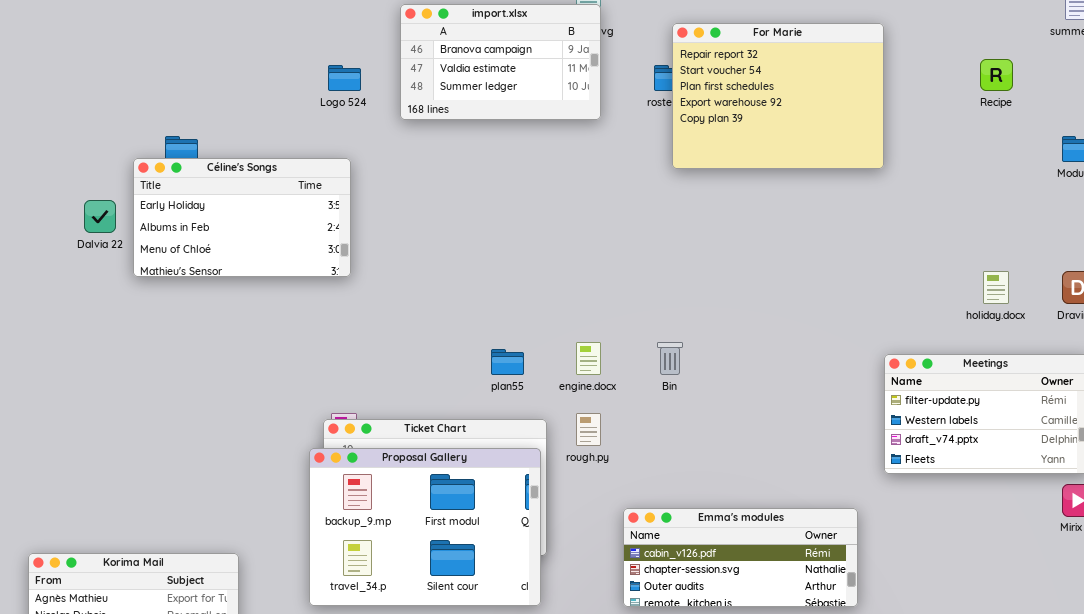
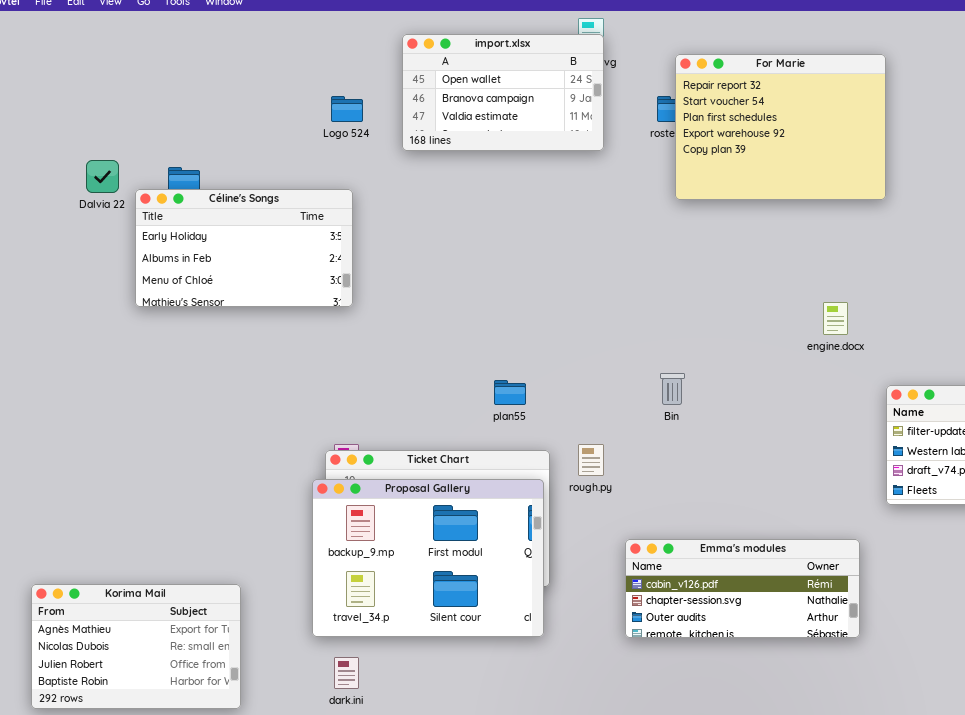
import.xlsx: [400,4,601,120] -> [402,34,604,151], scrolled up 1 row
Dalvia 22: [84,200,116,233] -> [86,160,119,193], moved
engine.docx: [576,342,601,375] -> [823,302,848,335], moved

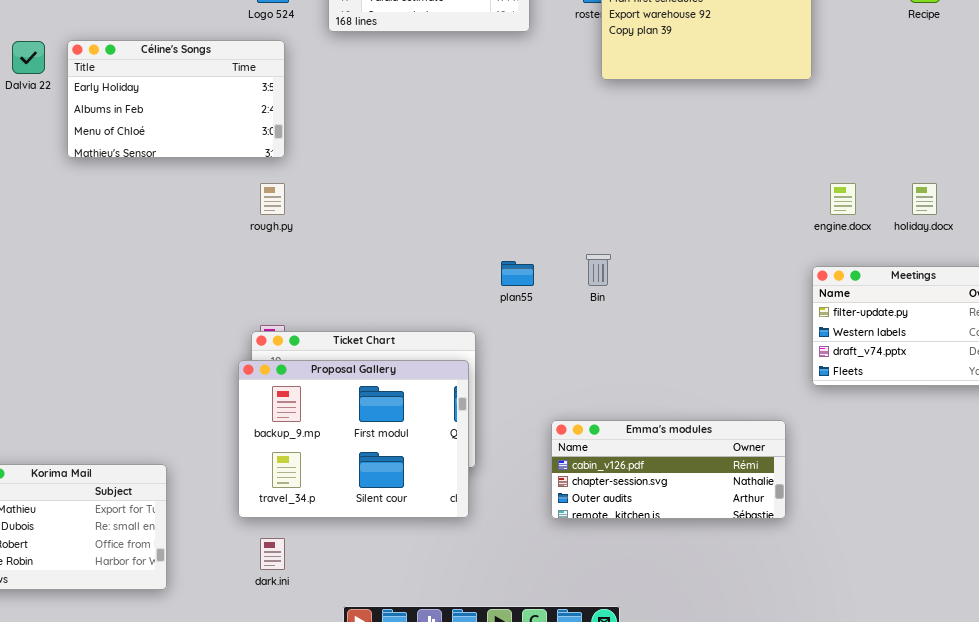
Céline's Songs: [135,189,353,307] -> [67,40,285,158], moved
engine.docx: [823,302,848,335] -> [830,183,856,215], moved
plan55: [494,380,526,405] -> [501,261,534,286], moved
rough.py: [578,444,604,476] -> [260,183,285,215], moved

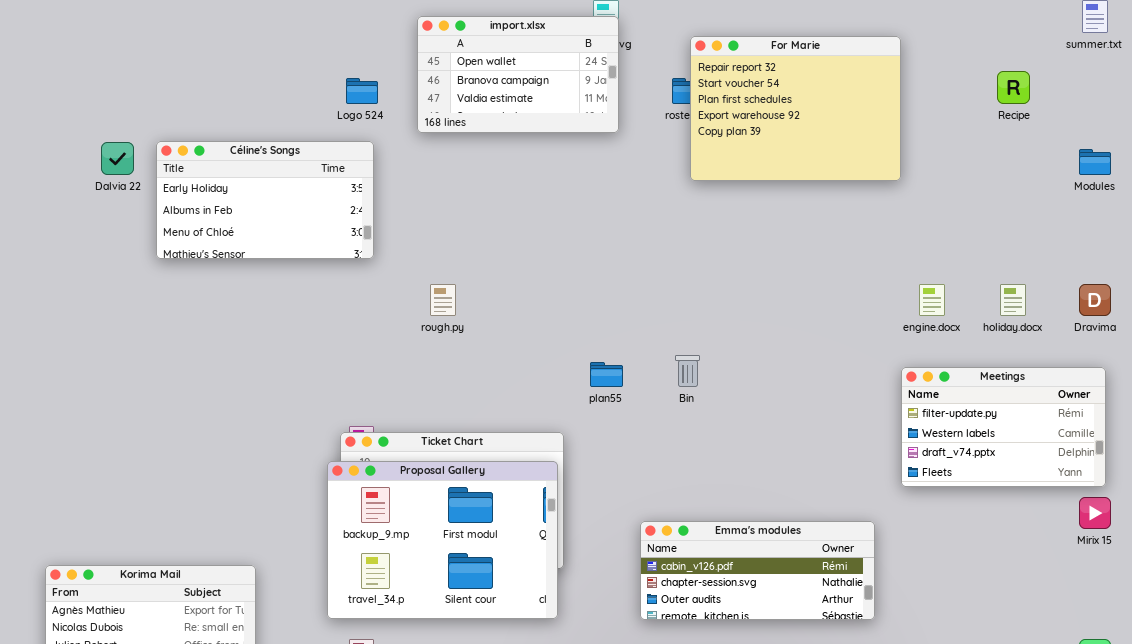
rough.py: [260,183,285,215] -> [430,284,456,316], moved

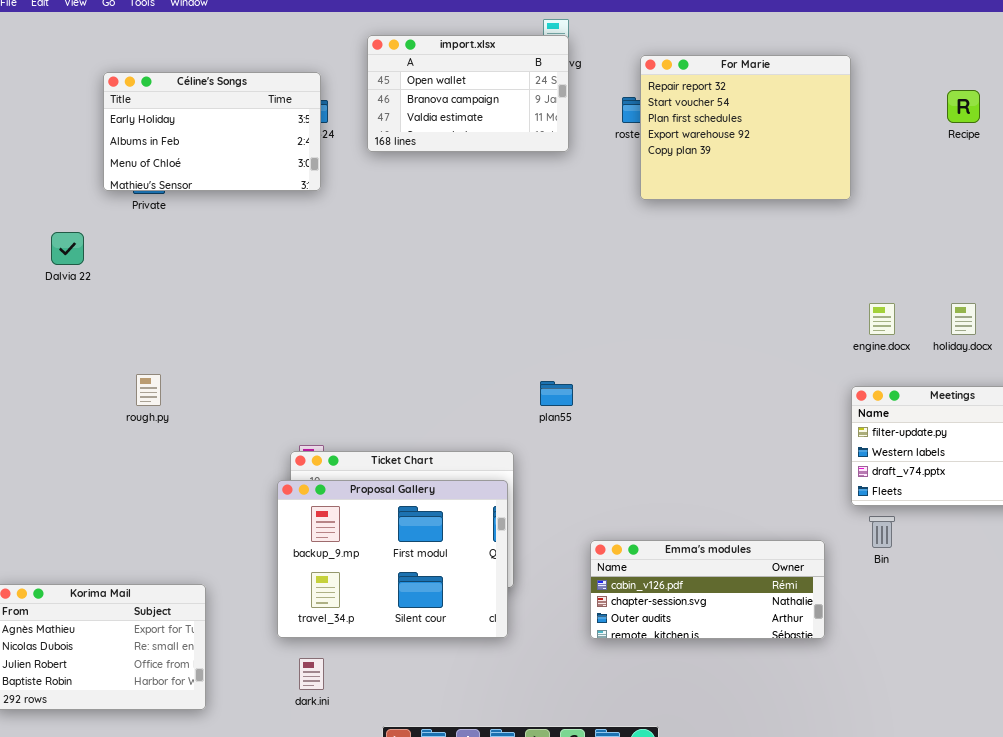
Céline's Songs: [156,141,374,259] -> [103,72,321,191], moved
Dalvia 22: [101,142,134,175] -> [51,232,84,265], moved
rough.py: [430,284,456,316] -> [136,374,161,406], moved
Bin: [675,355,700,387] -> [869,516,895,548], moved

